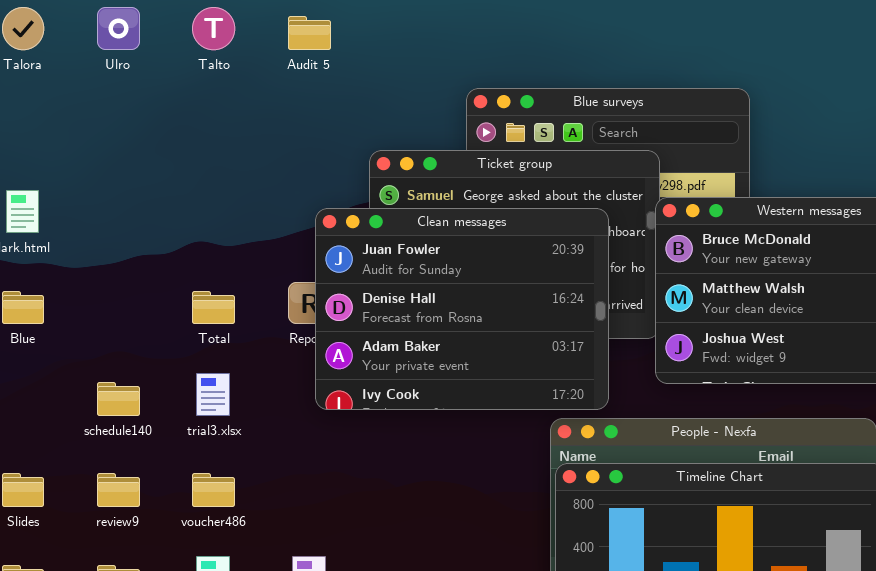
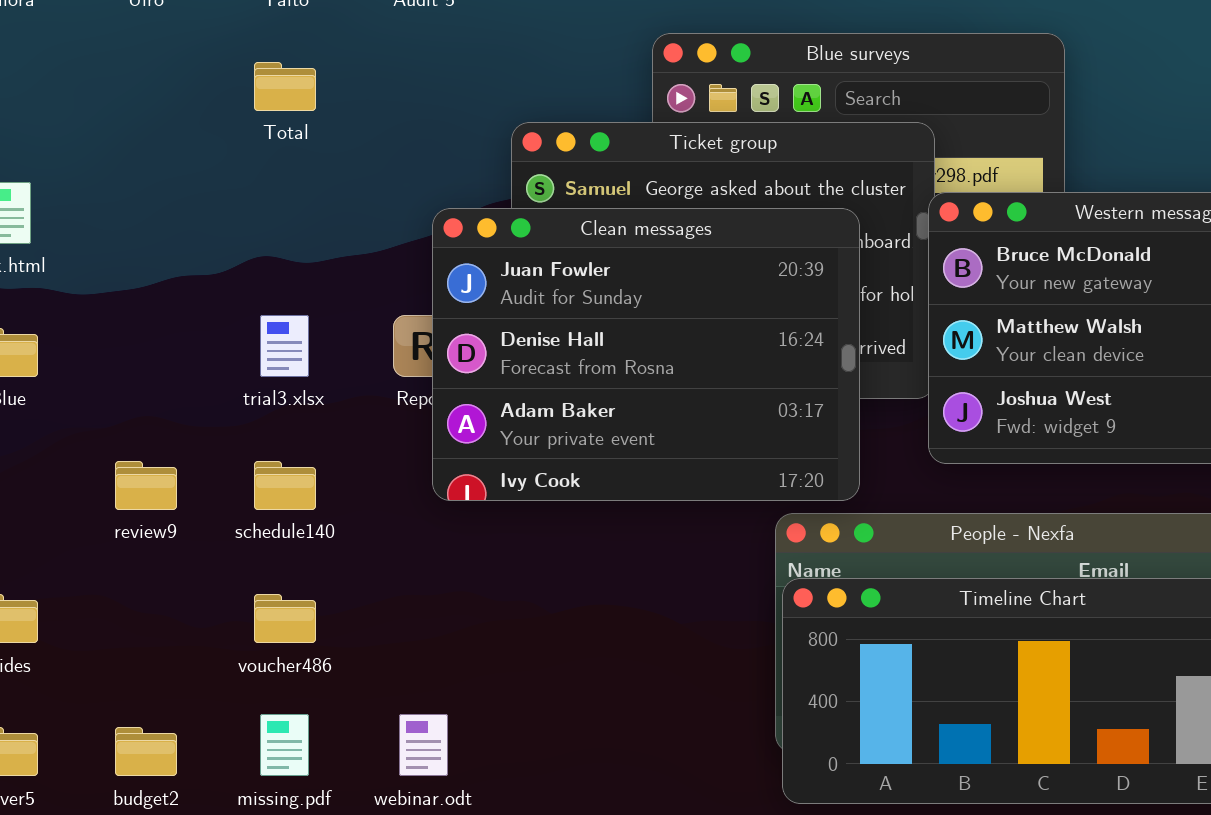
Total: [192,291,235,324] -> [254,62,316,111], moved
trial3.xlsx: [196,373,230,416] -> [260,315,309,377], moved
schedule140: [97,382,140,416] -> [254,461,316,510], moved
review9: [97,473,140,507] -> [115,461,177,510], moved

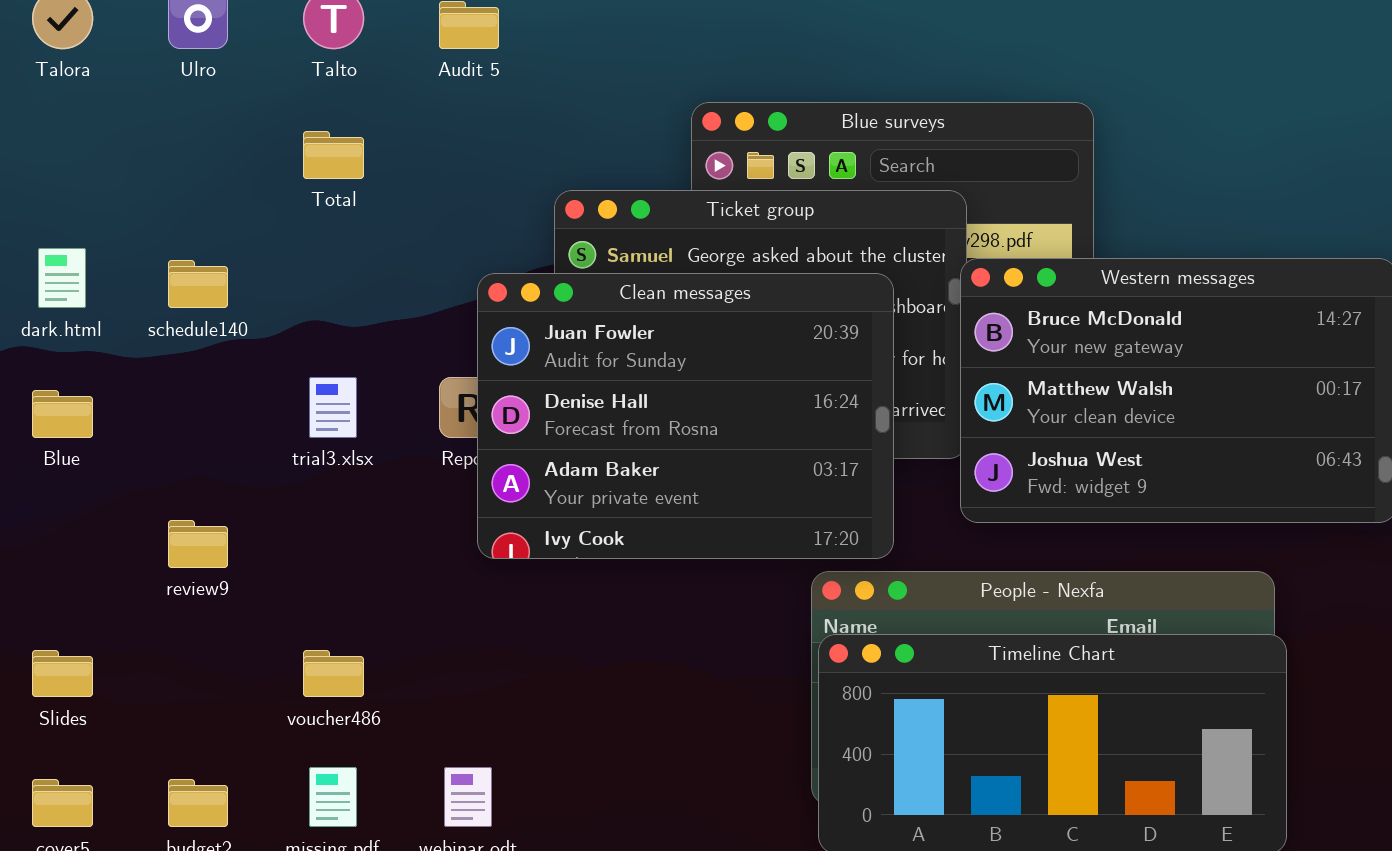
schedule140: [254,461,316,510] -> [168,260,228,308], moved

